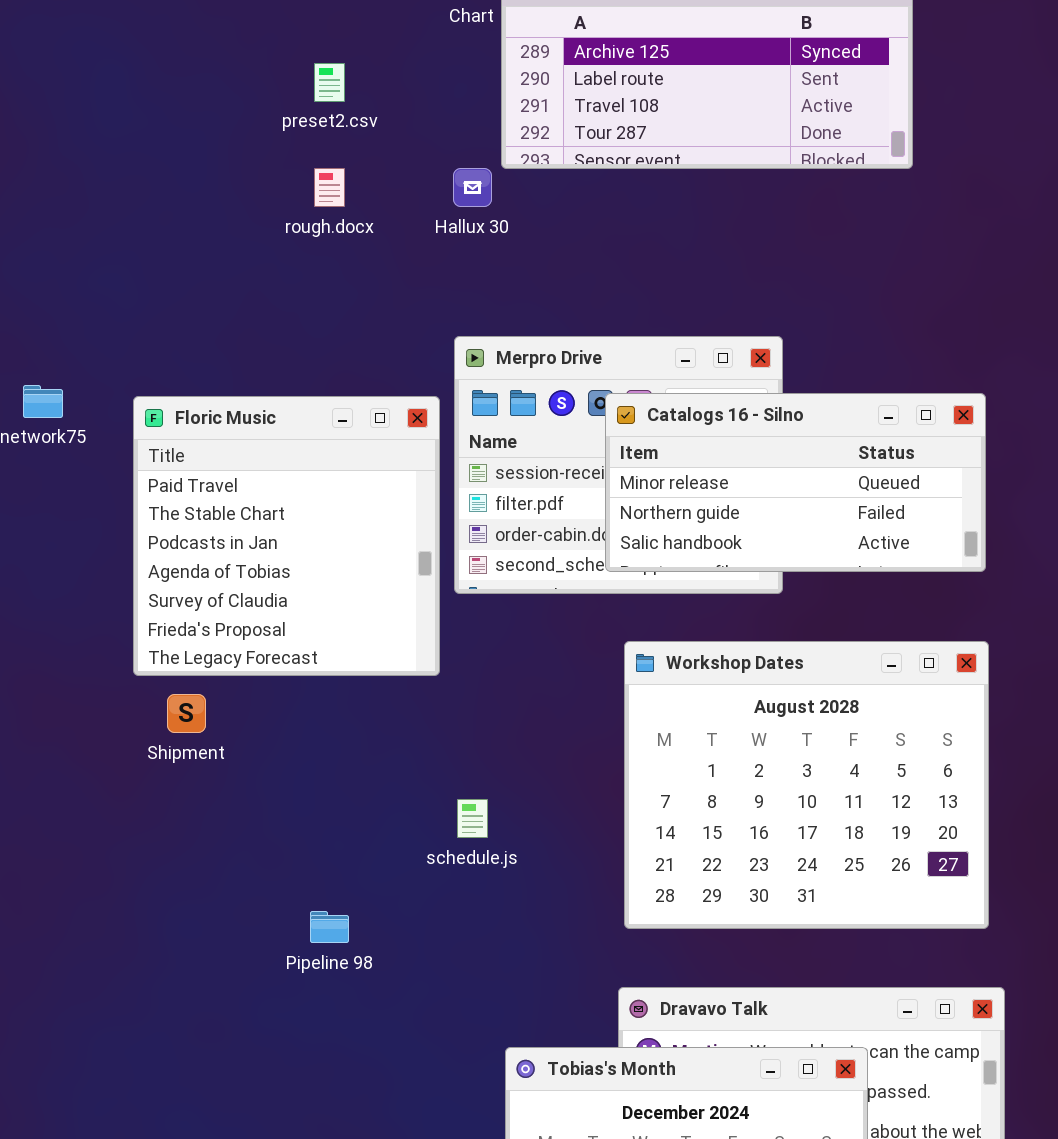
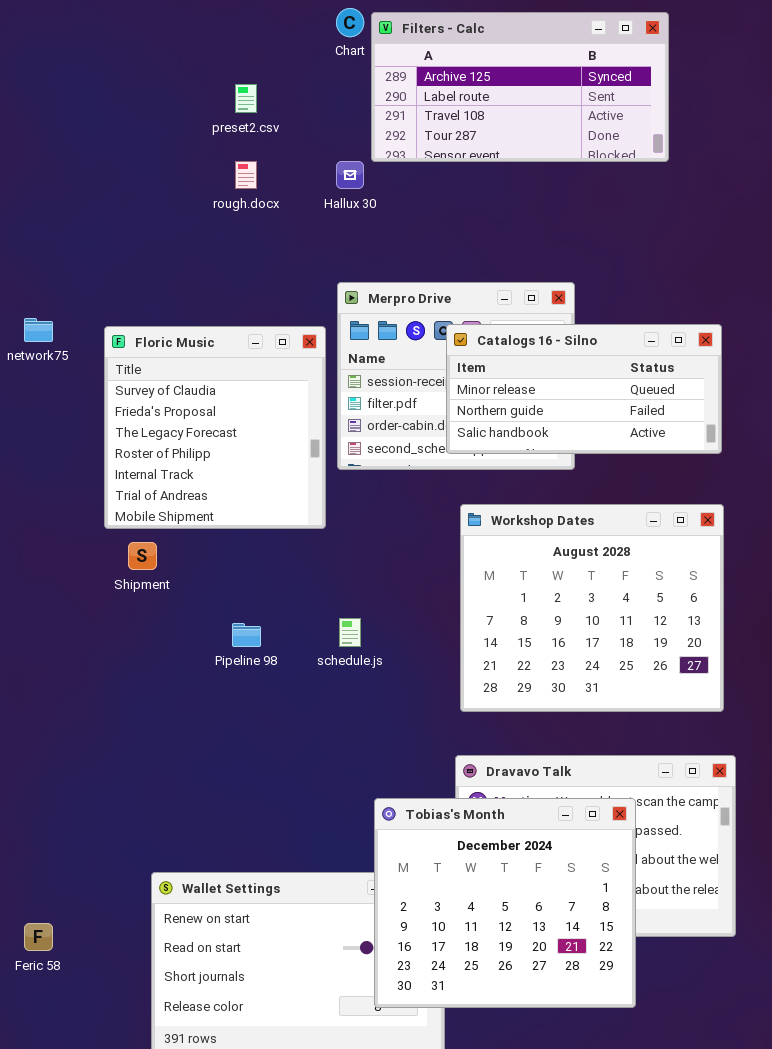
Floric Music: [133,396,440,676] -> [104,326,326,529], scrolled down 4 rows
Pipeline 98: [310,911,349,943] -> [232,623,261,647], moved

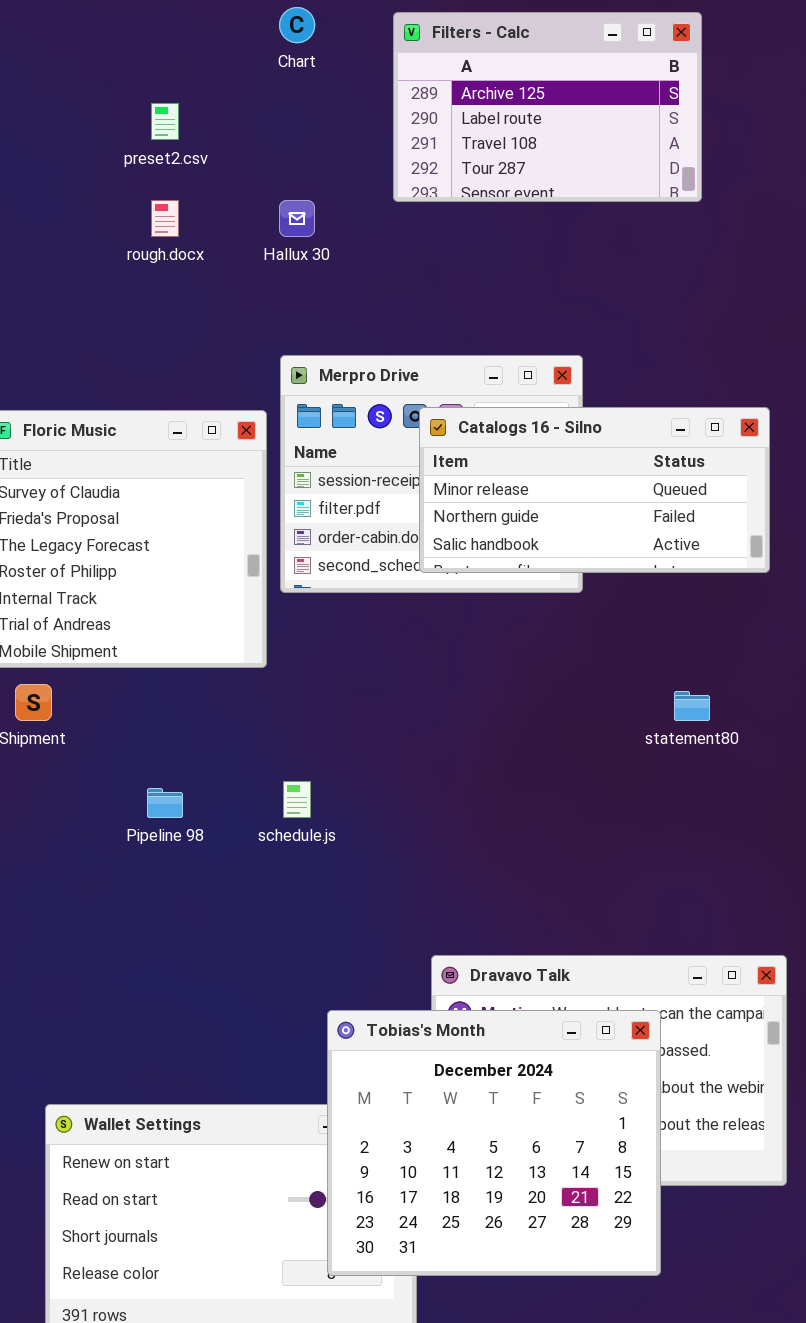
Filters - Calc: [371,12,669,162] -> [393,12,702,202], resized
Workshop Dates: [460,504,724,712] -> none, closed

